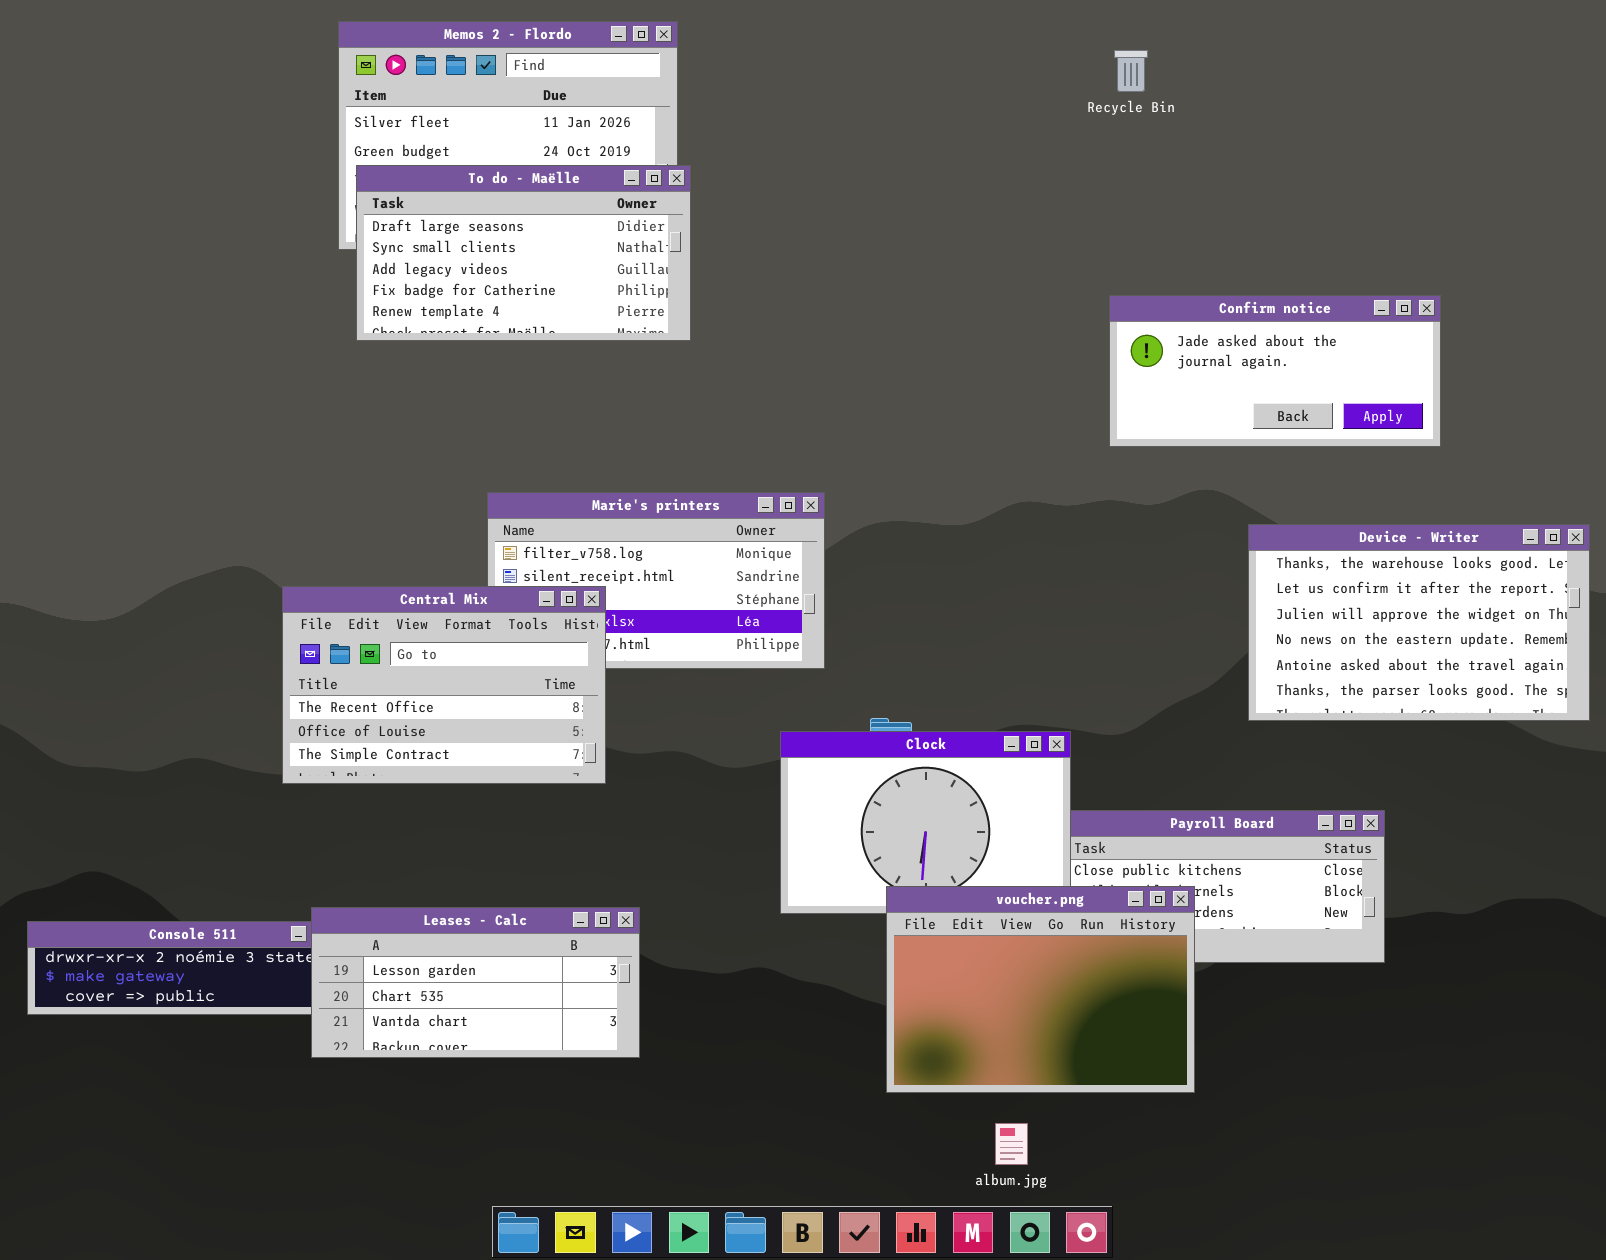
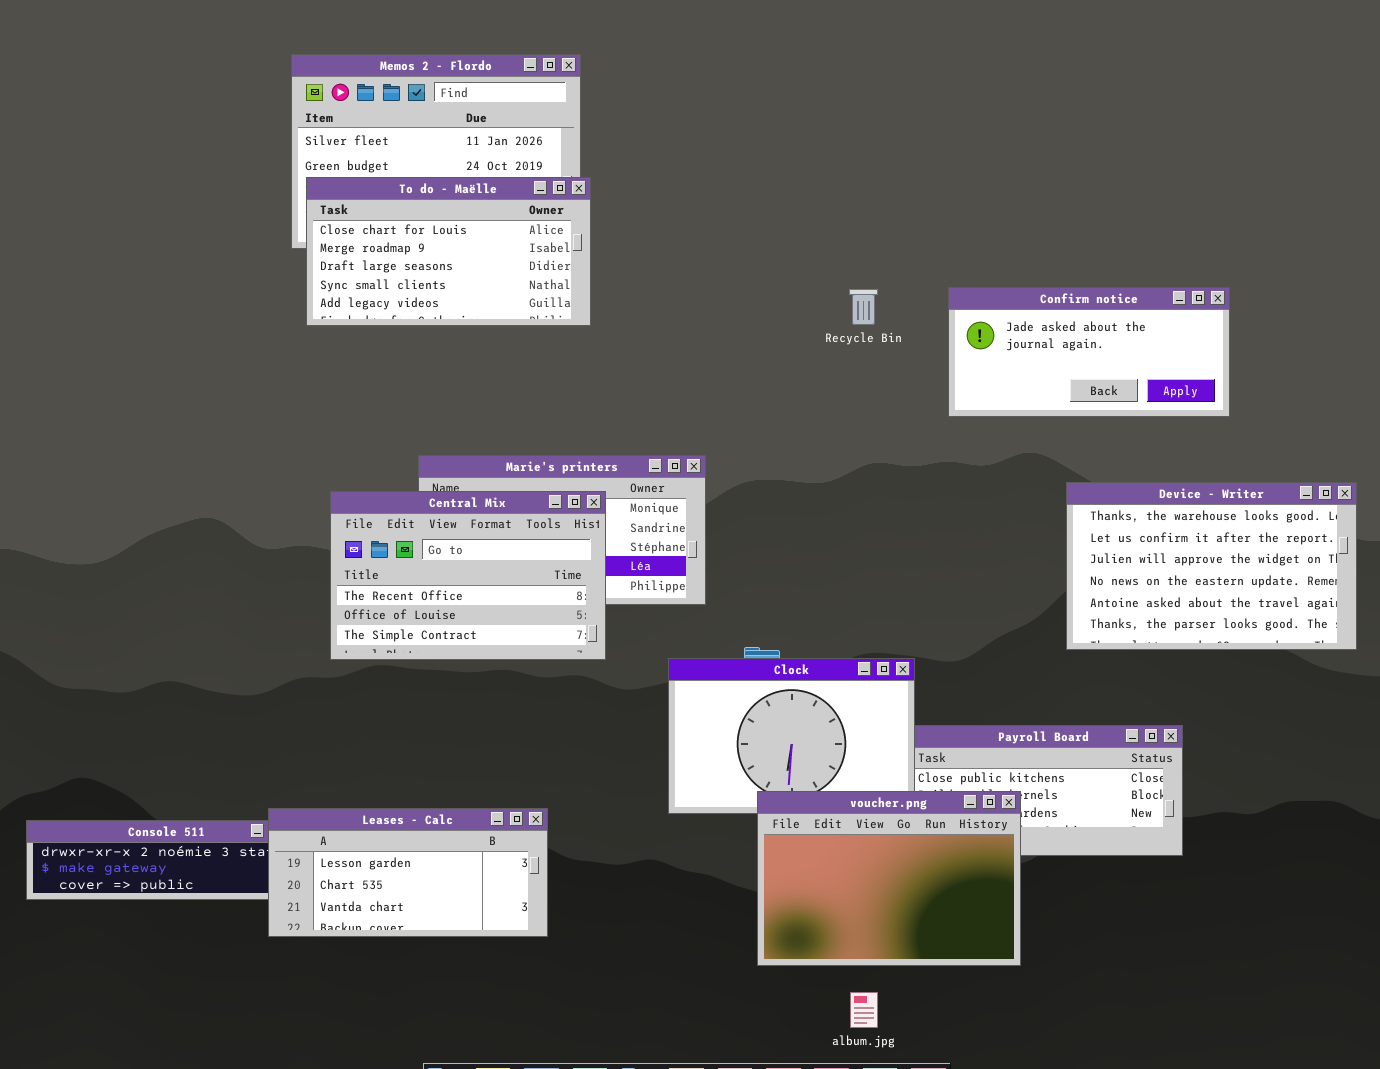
Recycle Bin: [1114,50,1148,92] -> [849,289,878,325], moved
To do - Maëlle: [356,165,691,341] -> [306,177,591,326], scrolled up 2 rows
Central Mix: [282,586,606,784] -> [330,491,606,660], moved

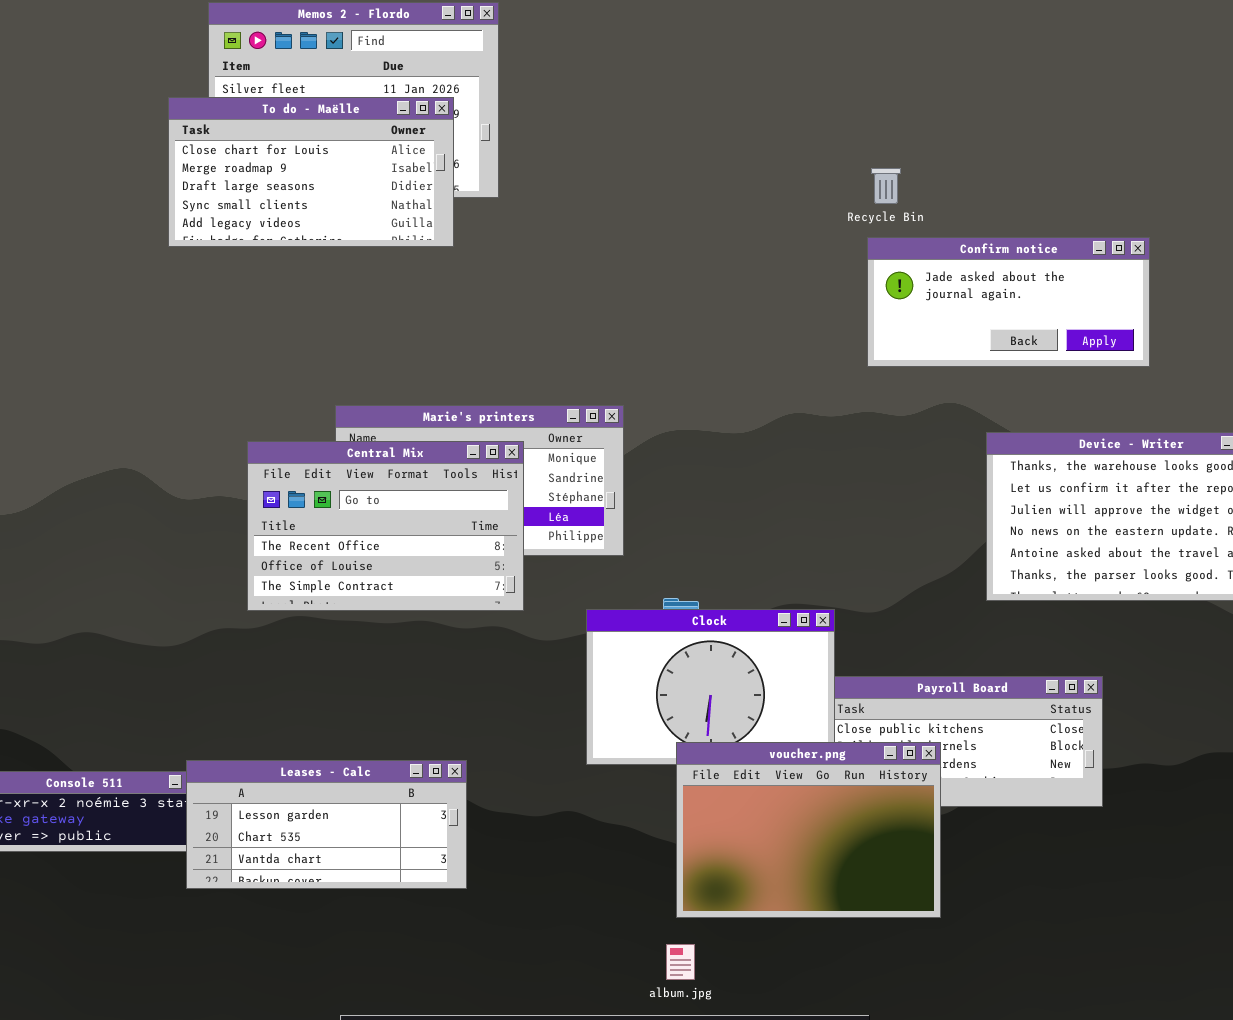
To do - Maëlle: [306,177,591,326] -> [168,97,454,247], moved
Recycle Bin: [849,289,878,325] -> [871,168,901,204], moved
album.jpg: [850,992,878,1028] -> [666,944,695,980], moved

